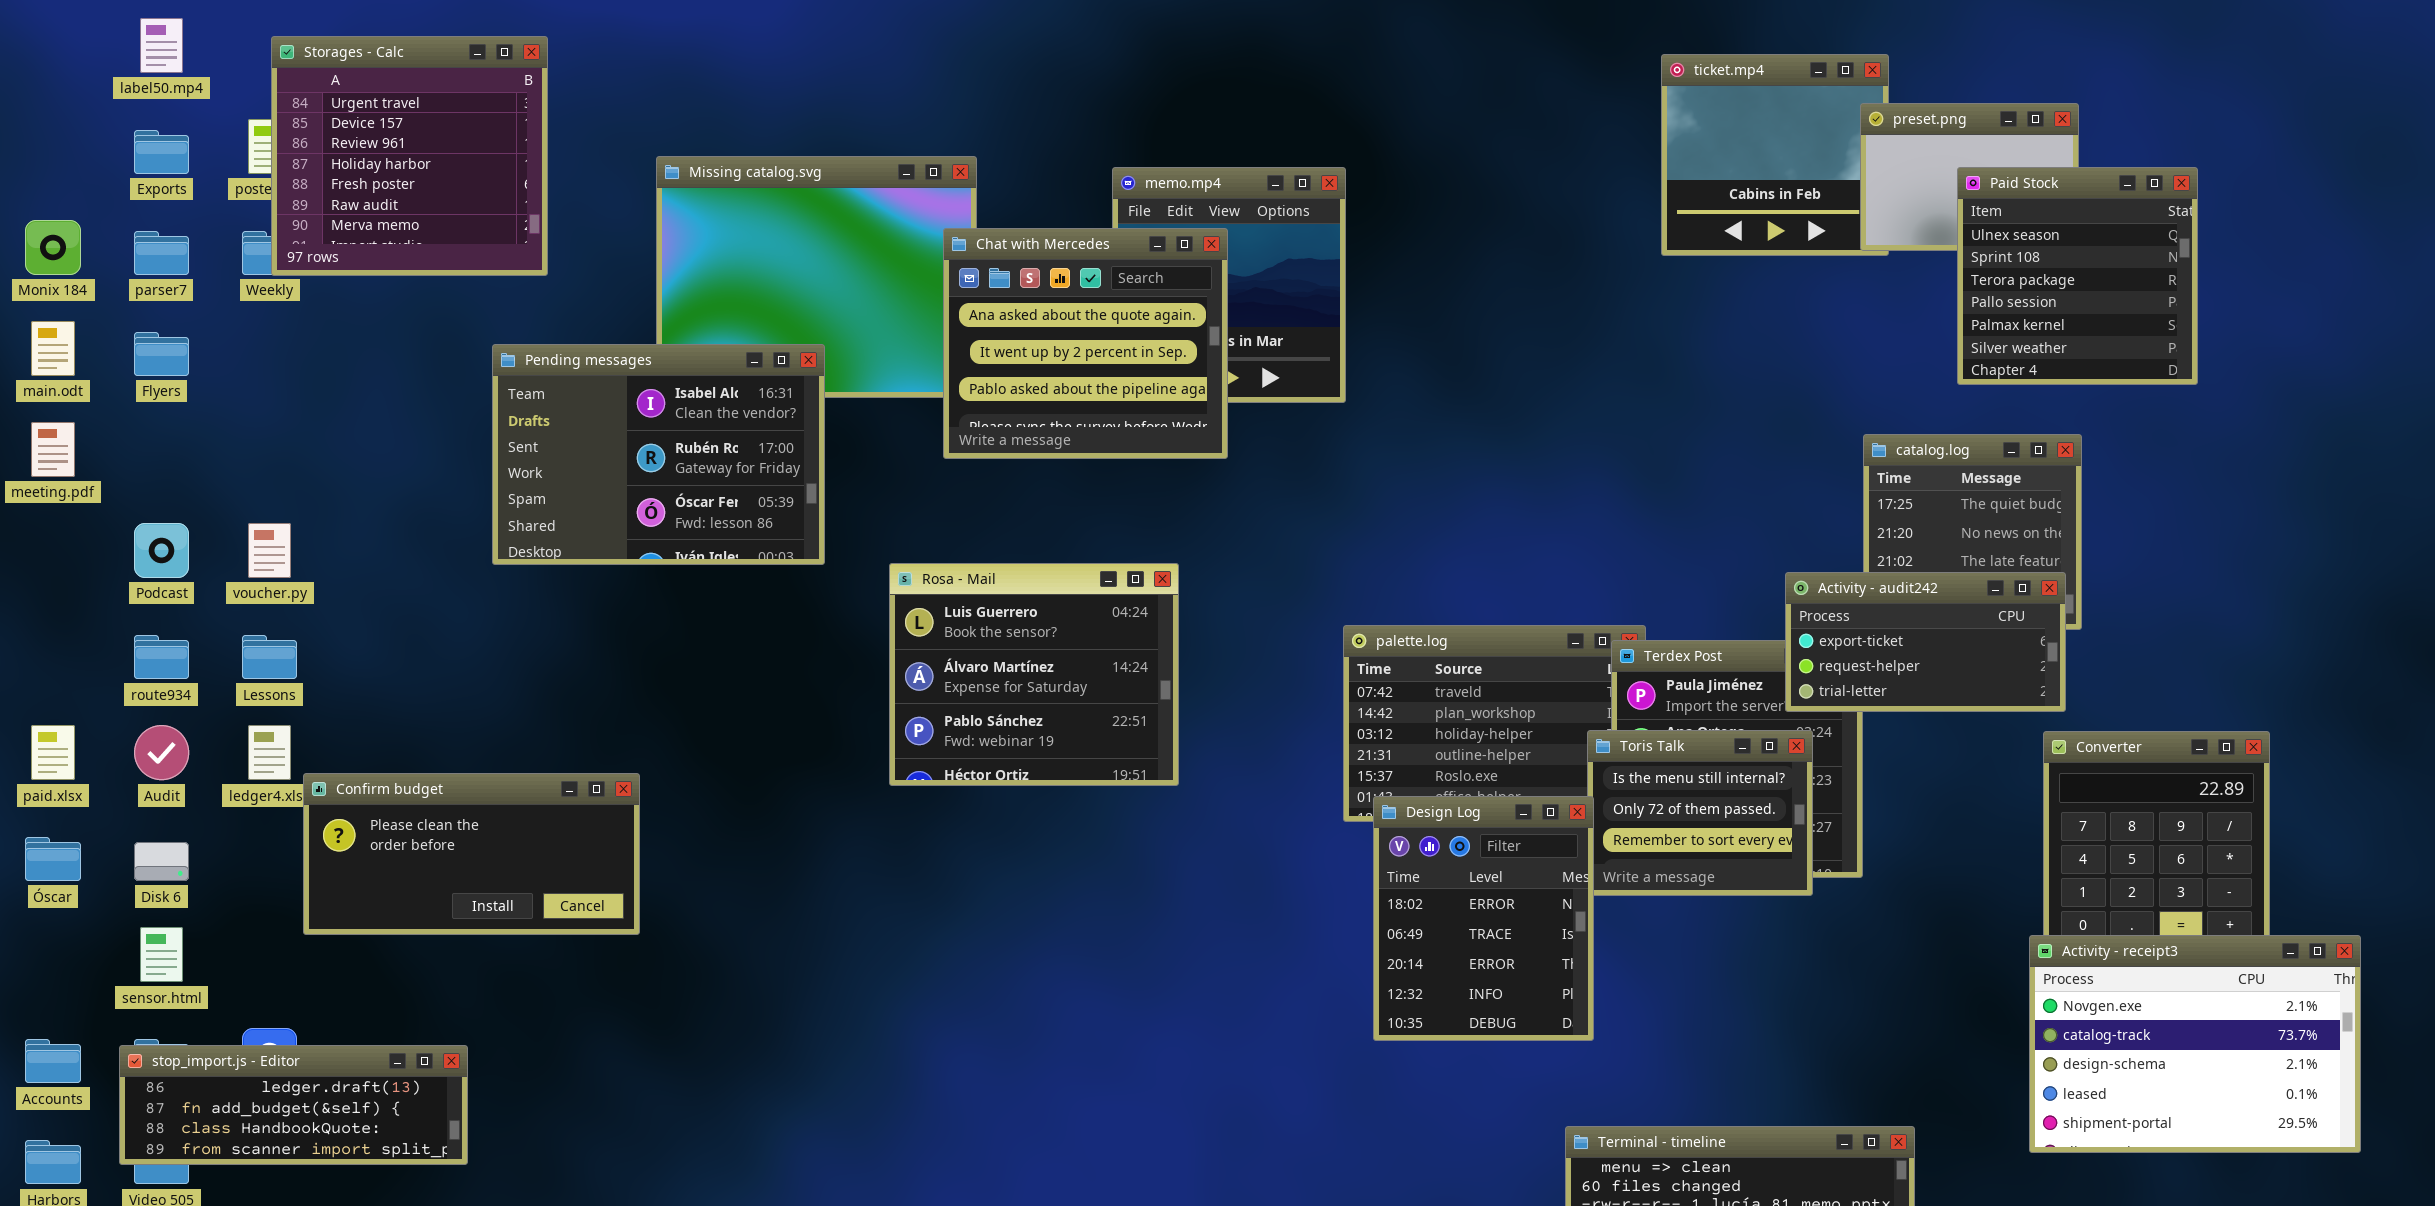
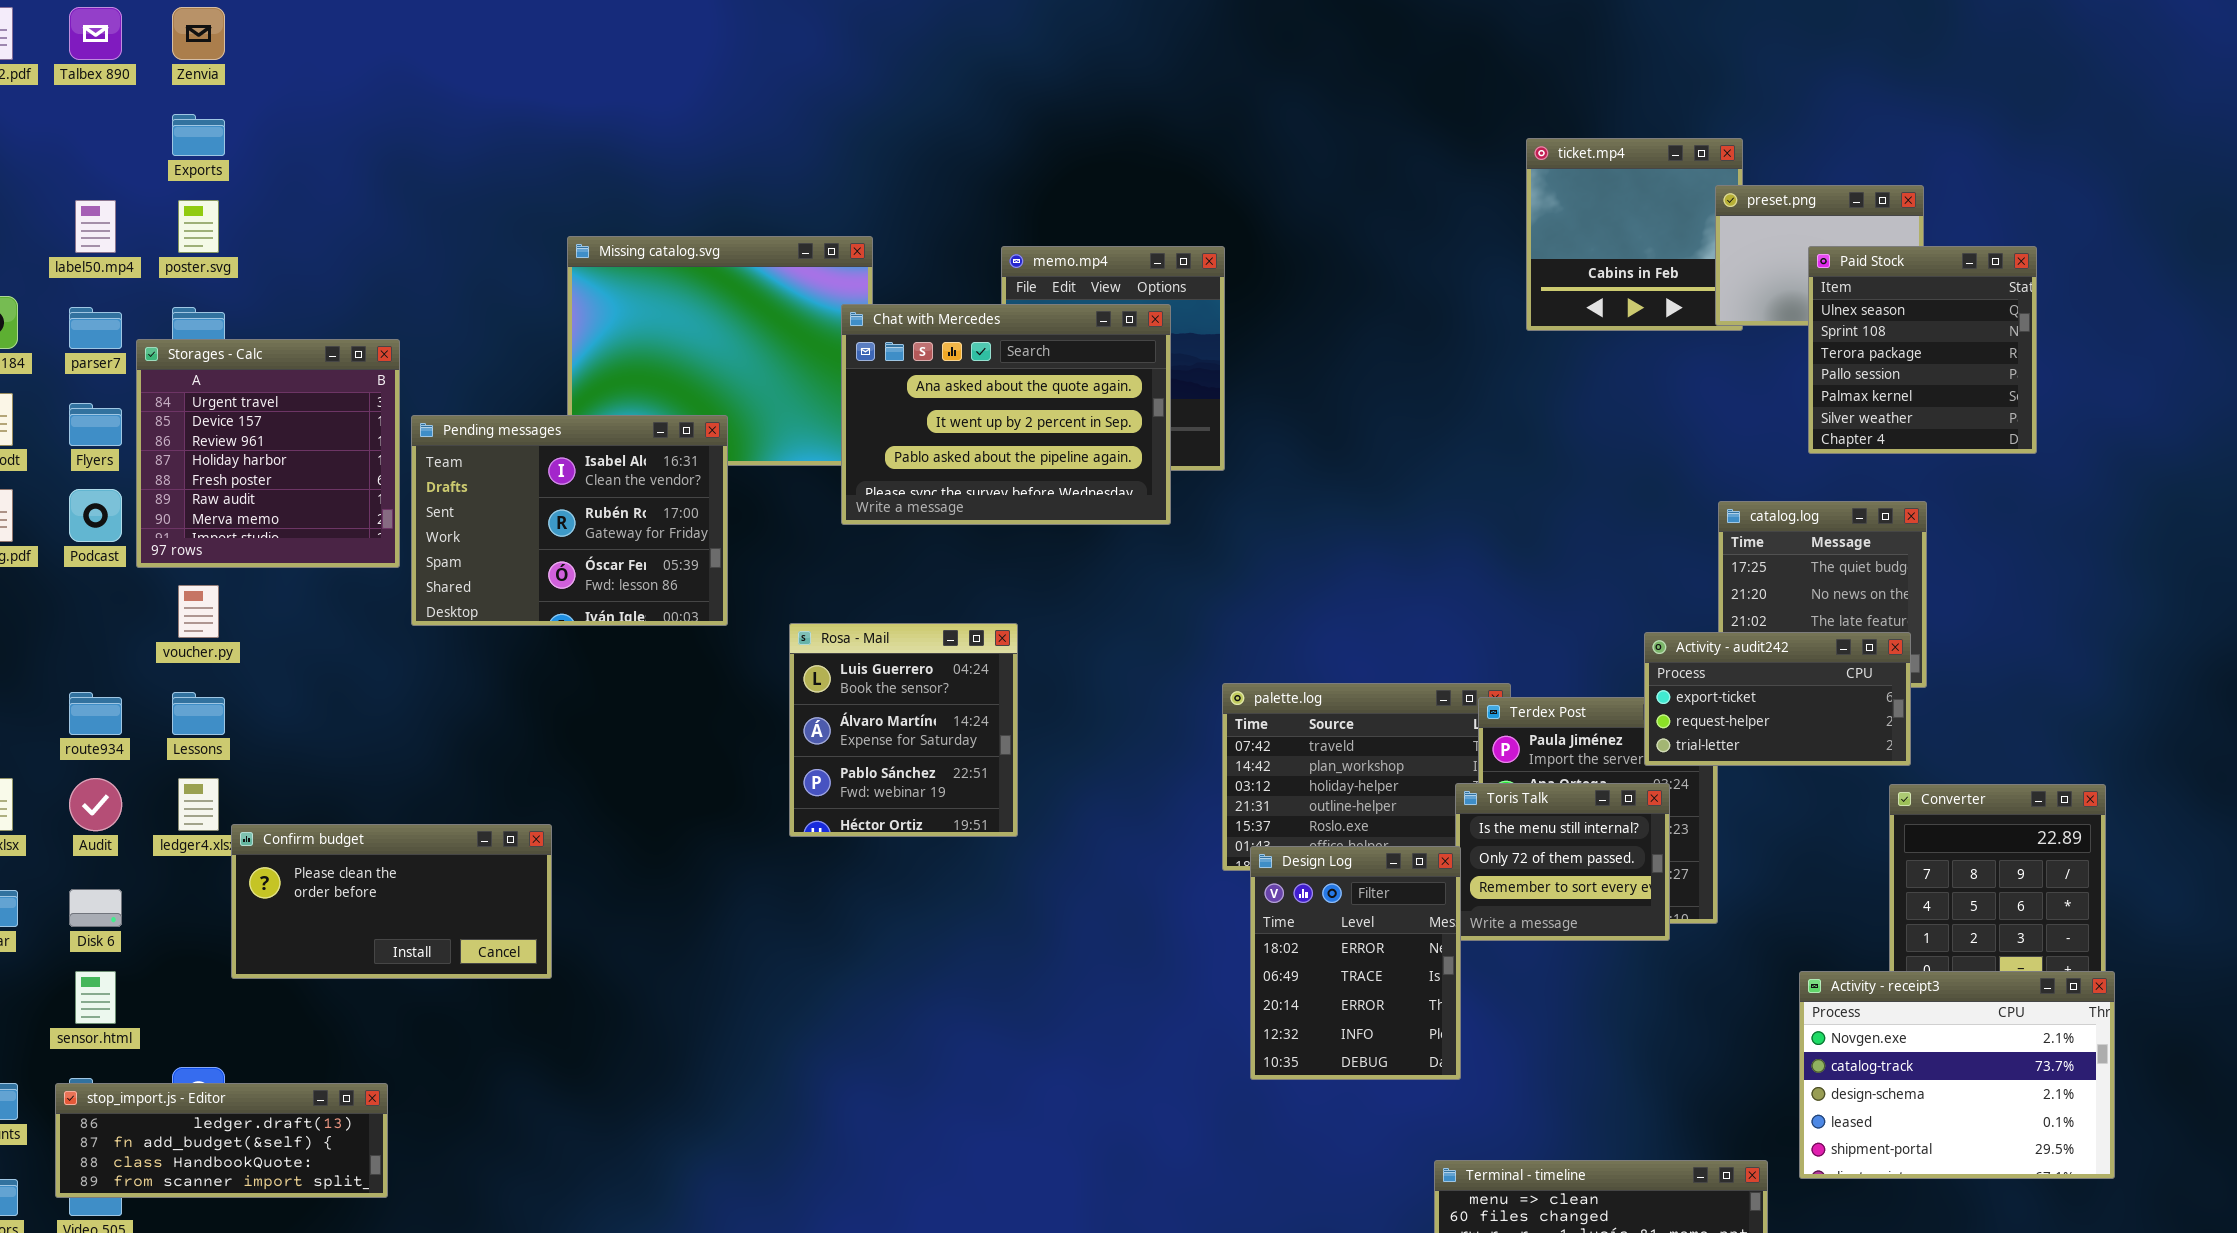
label50.mp4: [140,18,183,73] -> [75,200,116,253], moved
Storages - Calc: [271,36,548,276] -> [136,339,400,568], moved
Exports: [134,130,189,174] -> [172,114,225,156], moved
Chat with Mercedes: [943,228,1228,459] -> [841,304,1171,525], resized
Podcast: [134,523,189,578] -> [69,489,122,542], moved
Rosa - Mail: [889,563,1179,786] -> [789,623,1018,837], resized
Activity - receipt3: [2029,935,2361,1153] -> [1799,971,2115,1179], moved

